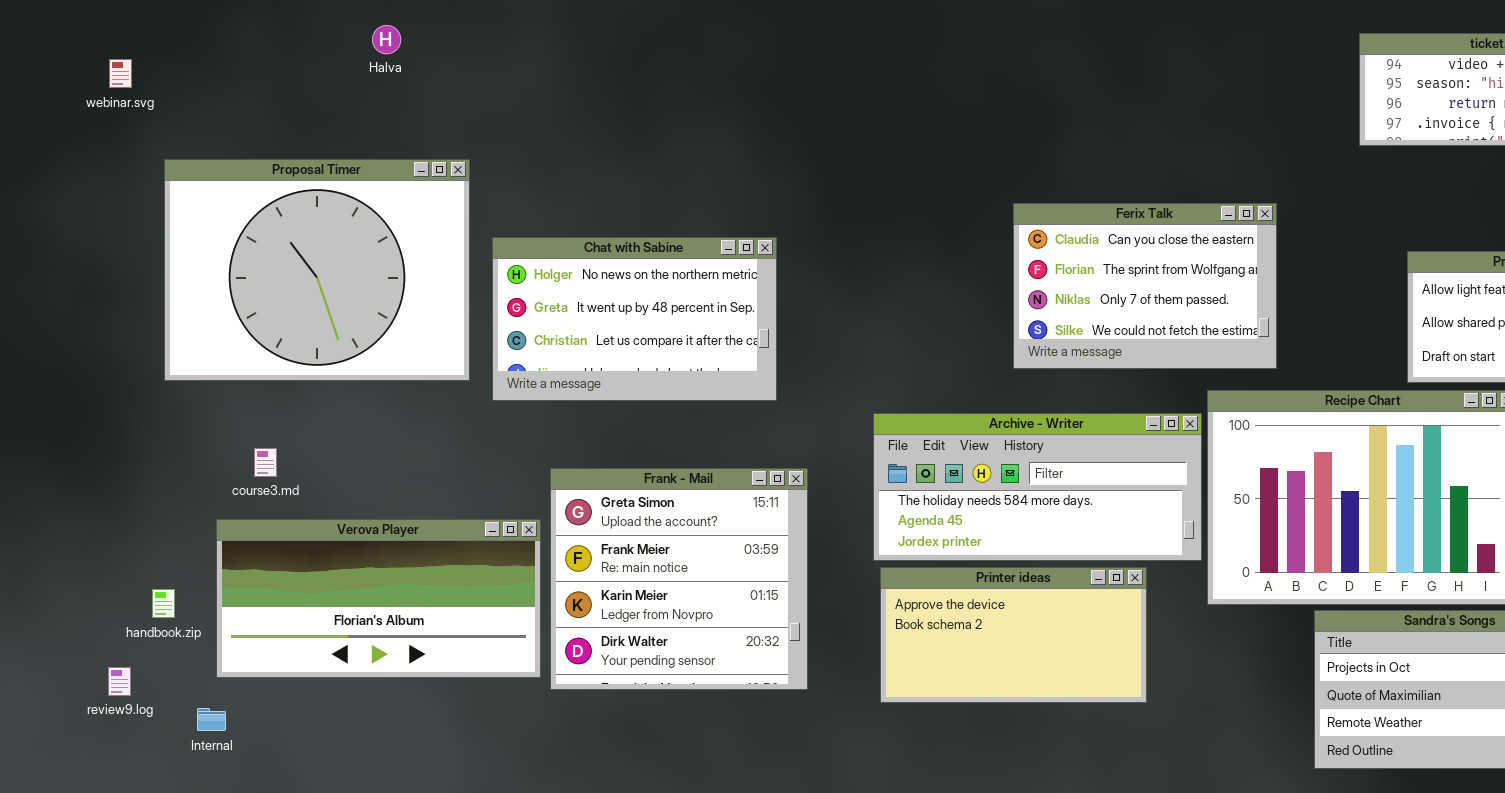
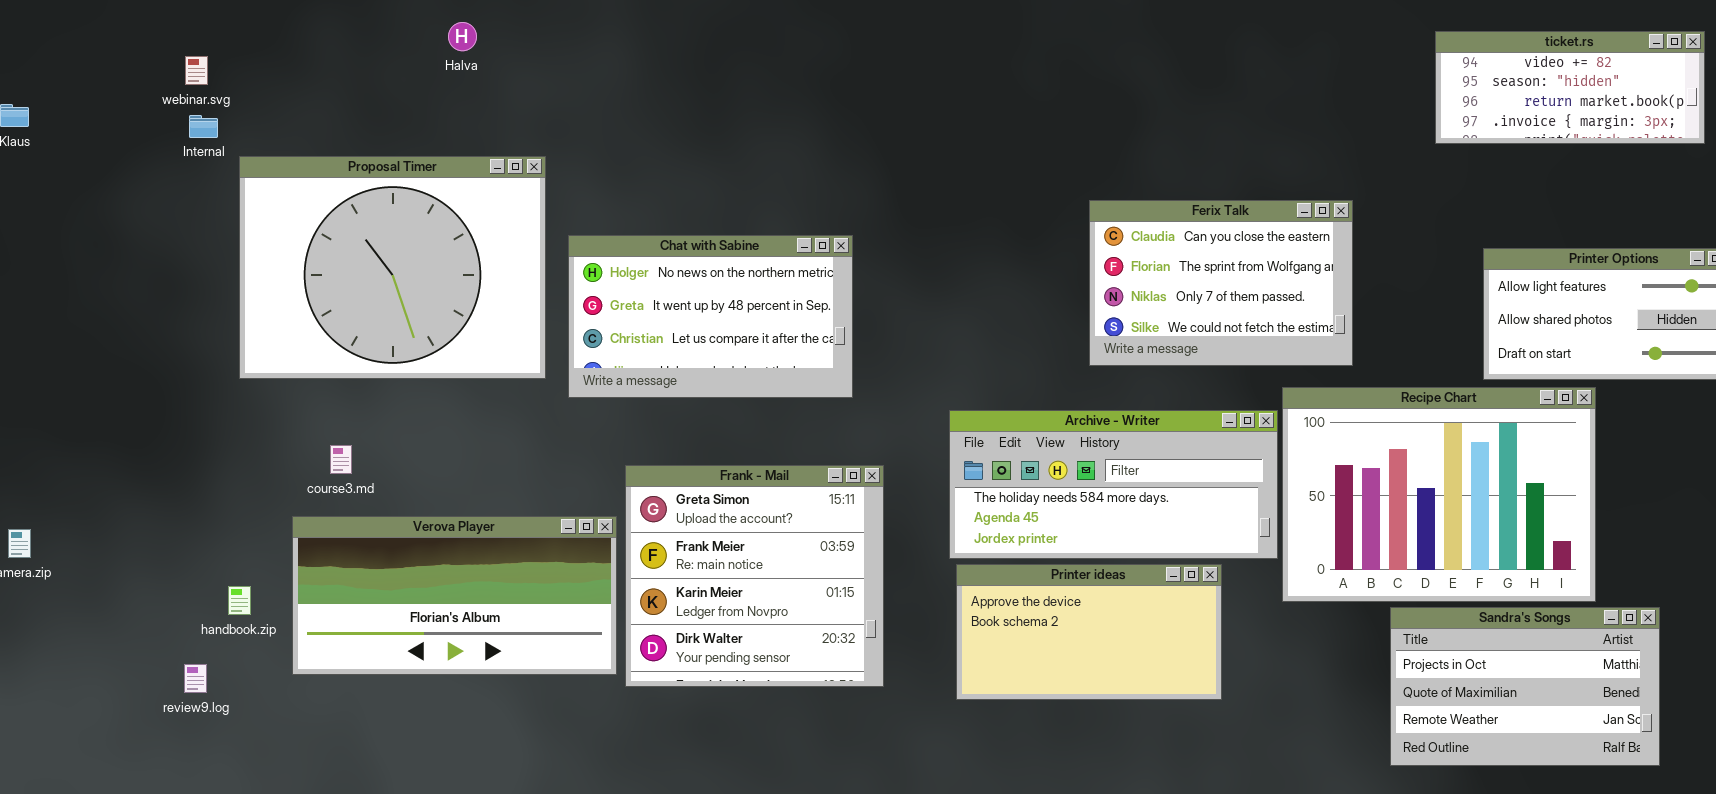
Internal: [197,708,226,731] -> [189,115,218,138], moved

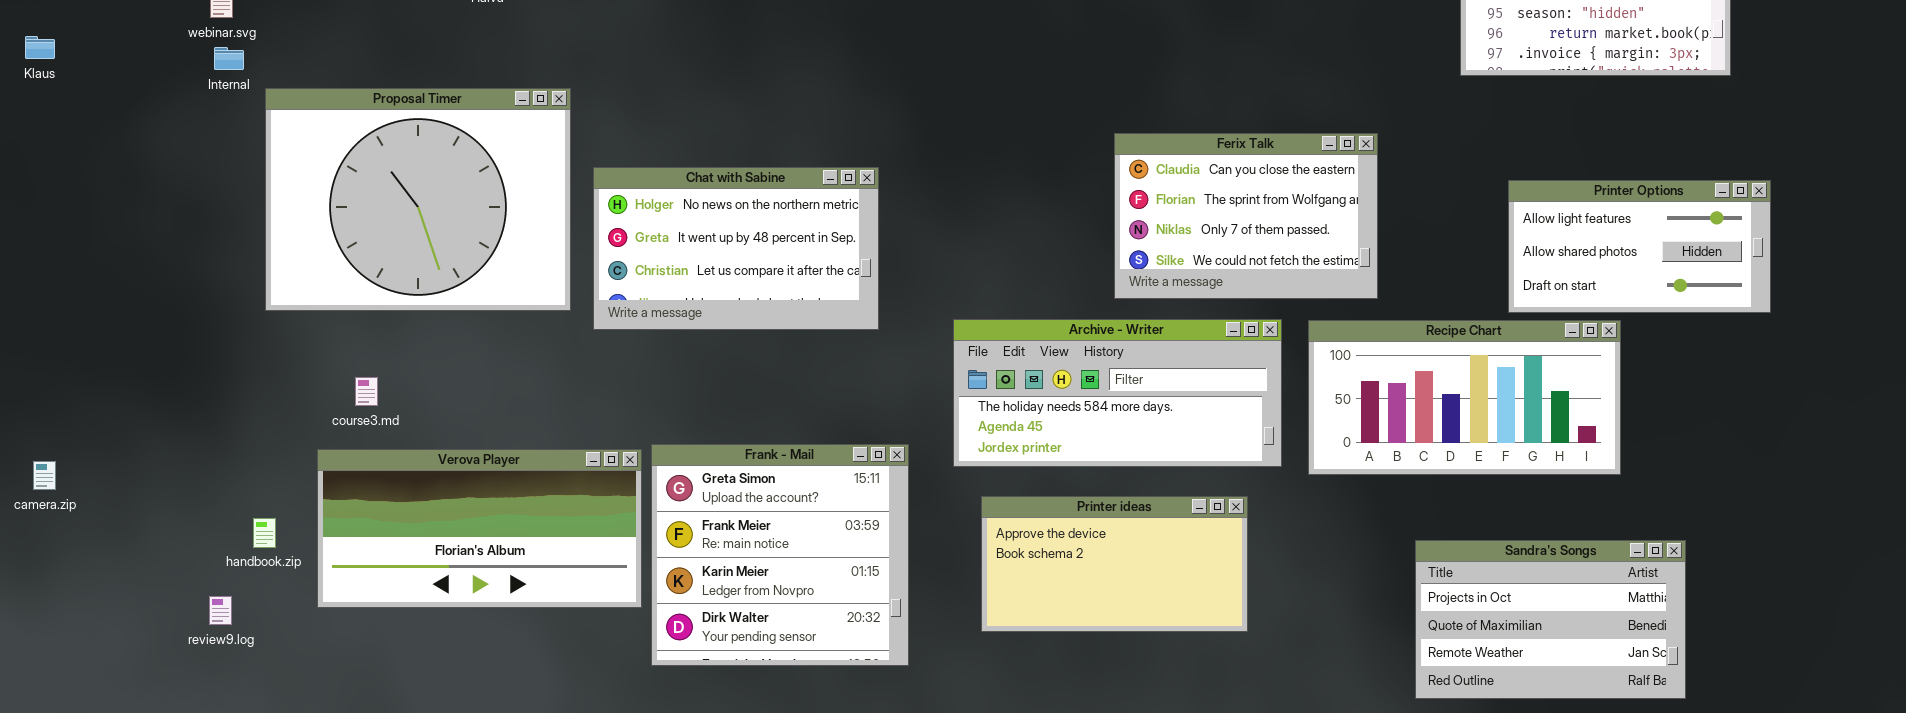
Recipe Chart: [1282,387,1596,602] -> [1308,320,1621,475], resized
Archive - Writer: [949,410,1278,559] -> [953,319,1282,467], moved
Frank - Mail: [625,465,884,687] -> [651,444,909,666], moved

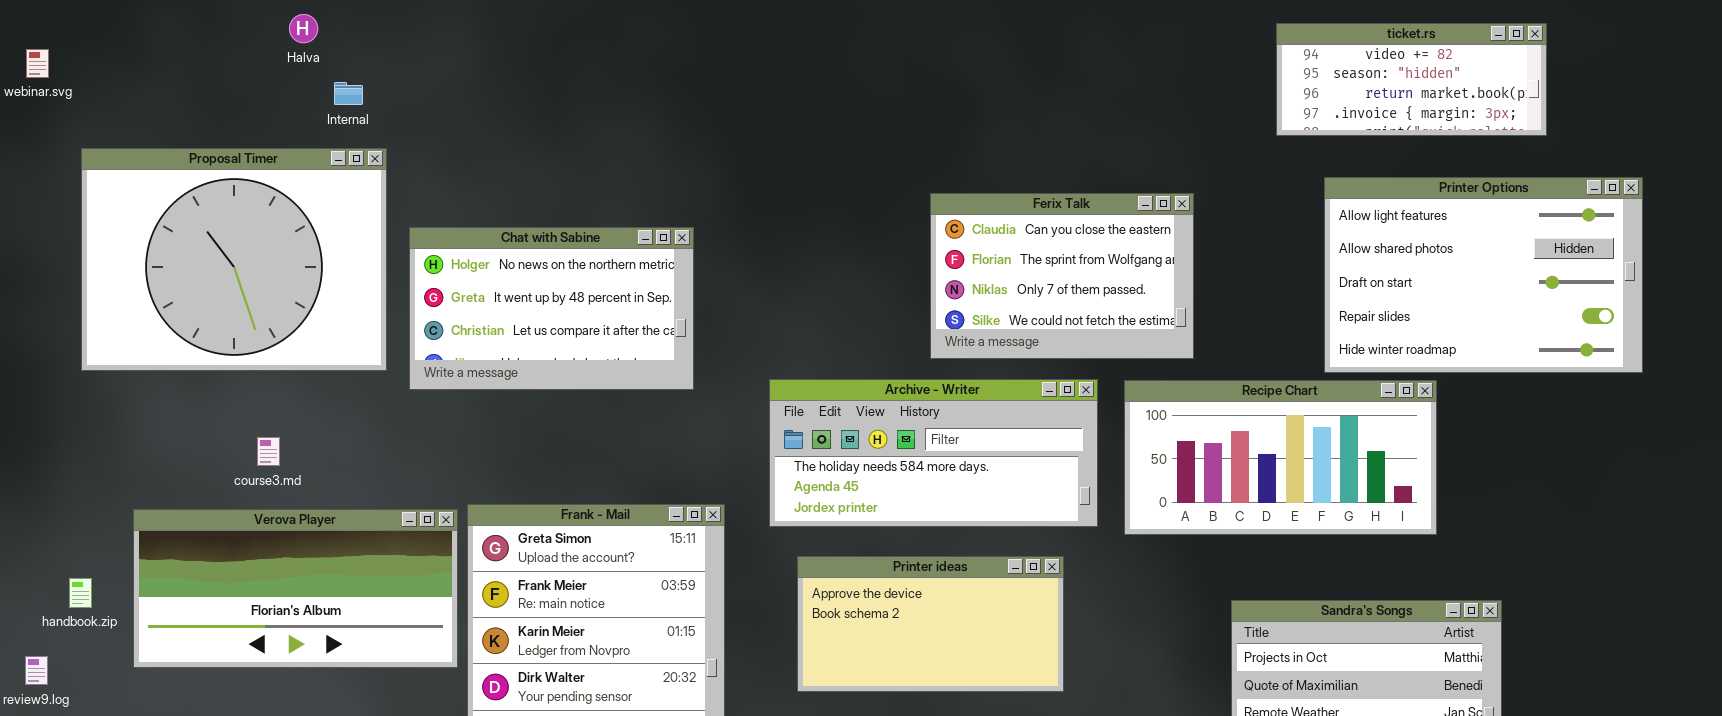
Internal: [214,47,244,70] -> [334,82,363,105], moved
Printer Options: [1508,180,1771,313] -> [1324,177,1643,373], resized
course3.md: [355,377,378,406] -> [257,437,280,466], moved

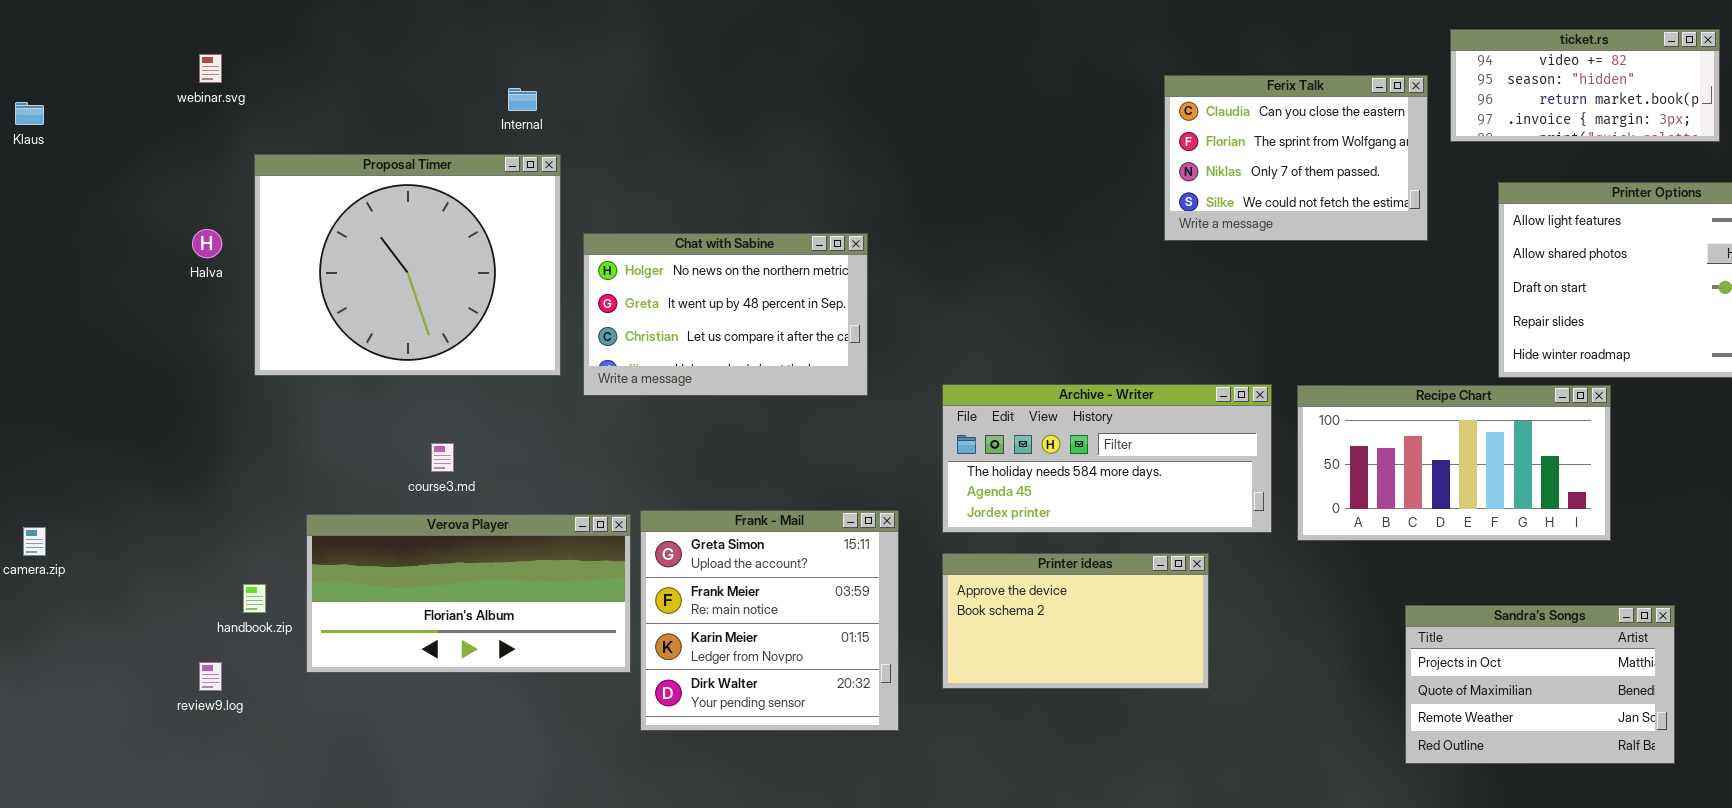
Halva: [289,14,318,43] -> [192,229,222,258], moved
Ferix Talk: [930,193,1194,359] -> [1164,75,1428,241], moved
Printer ideas: [797,556,1064,692] -> [942,553,1209,689], moved

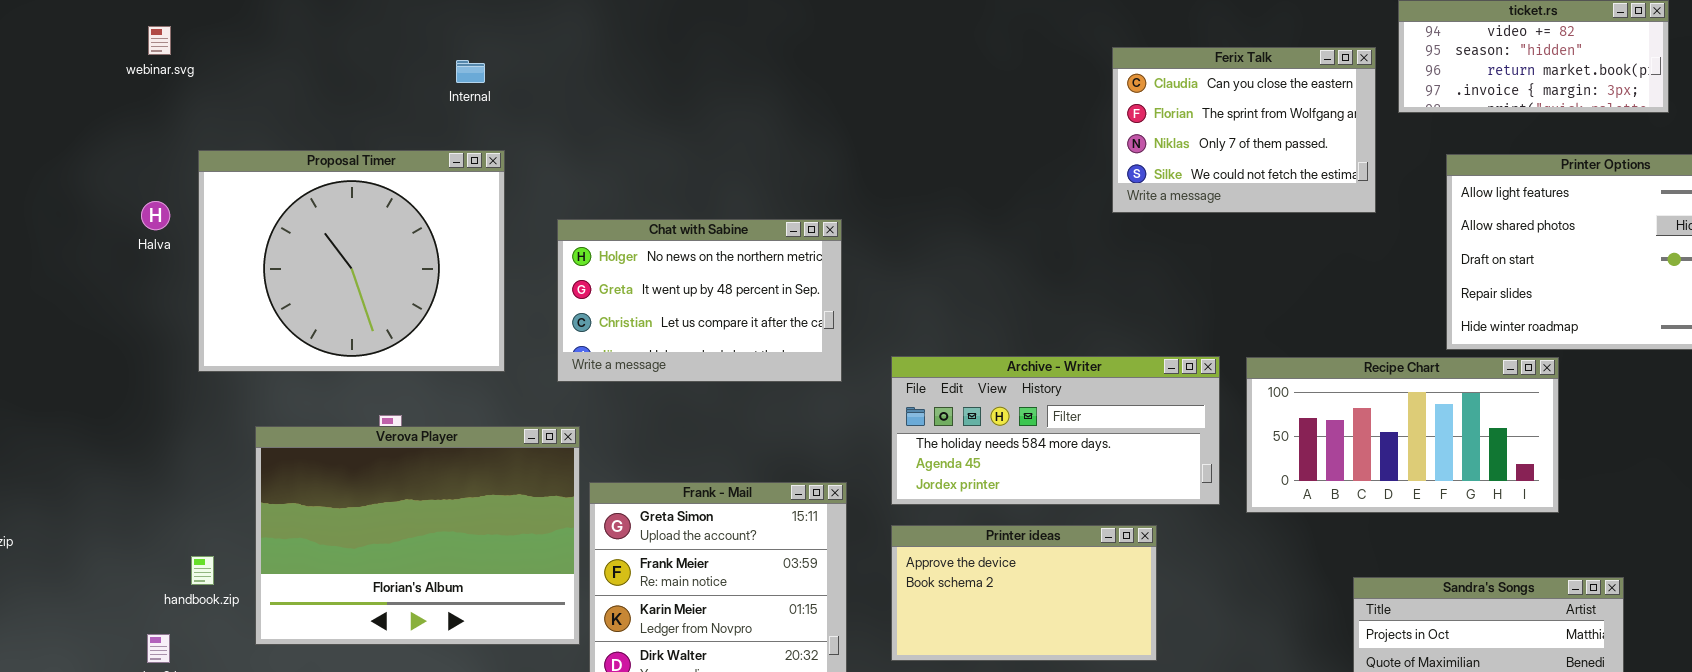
Proposal Timer: [254,154,561,376] -> [198,150,505,372], moved
Chat with Sabine: [583,233,868,396] -> [557,219,842,382], moved
Verova Player: [306,514,631,673] -> [255,426,580,645], resized

